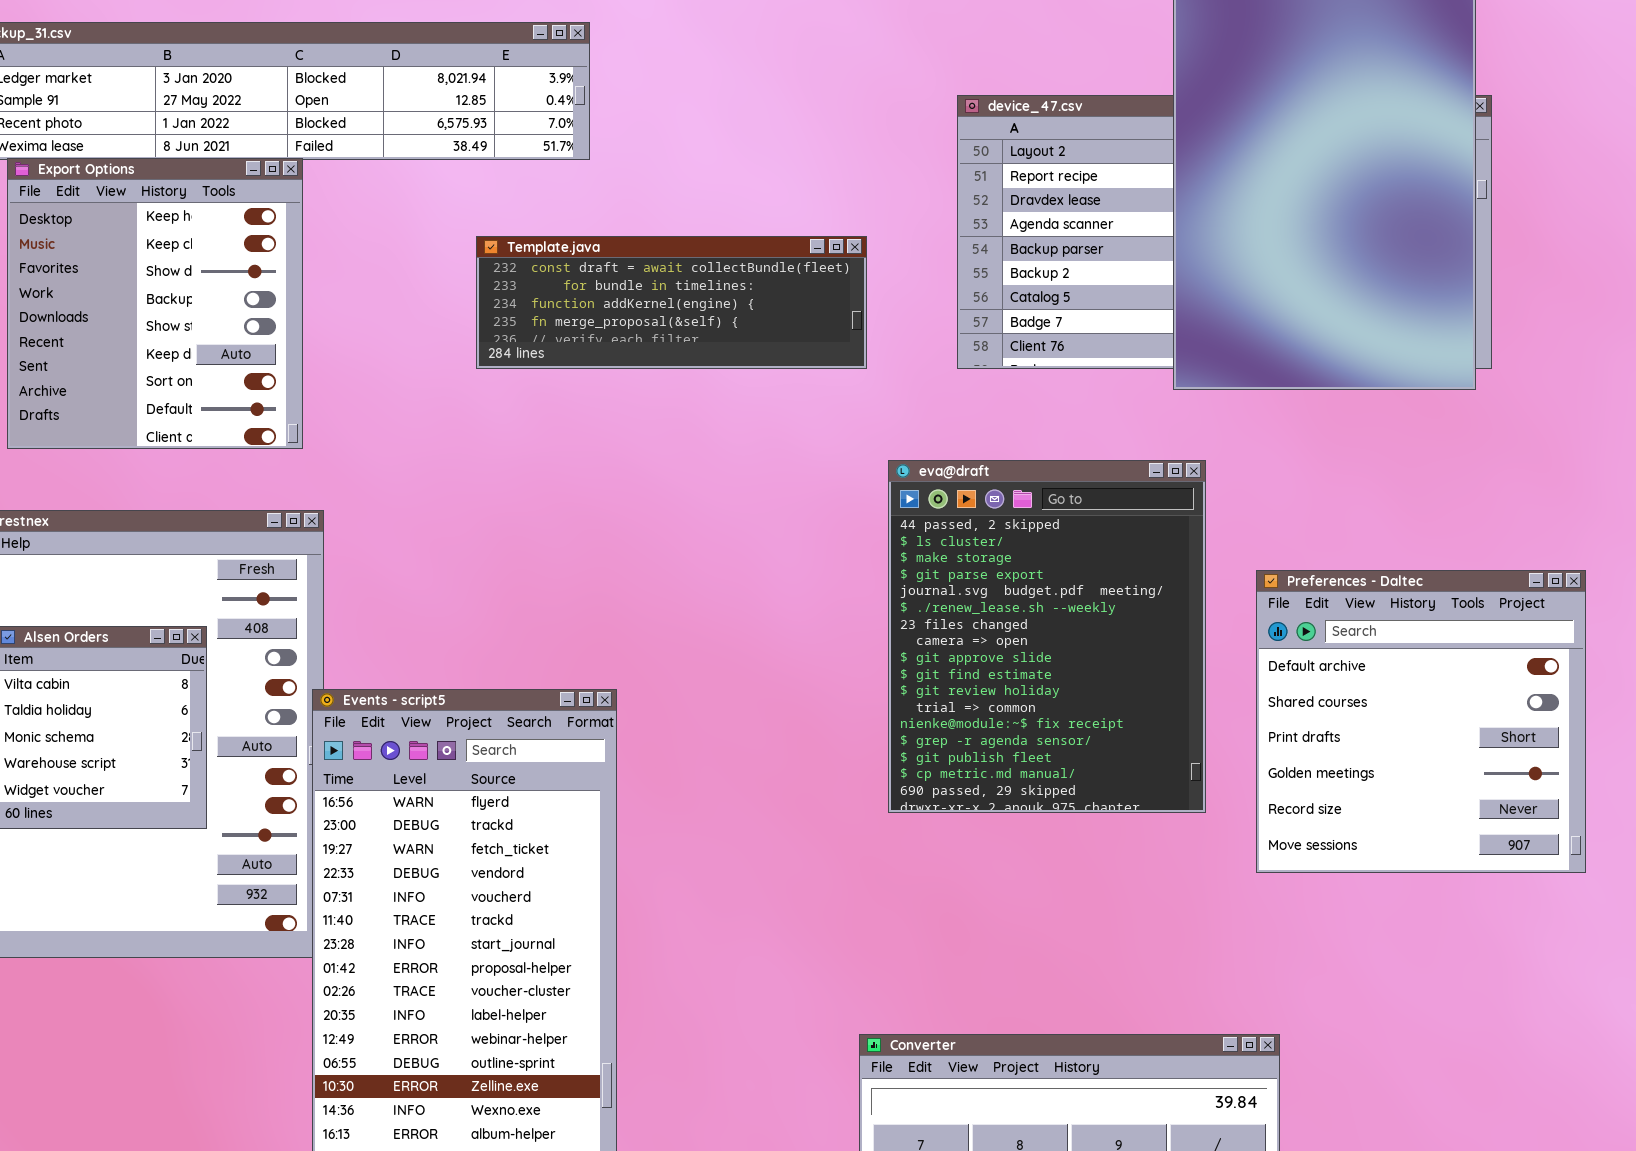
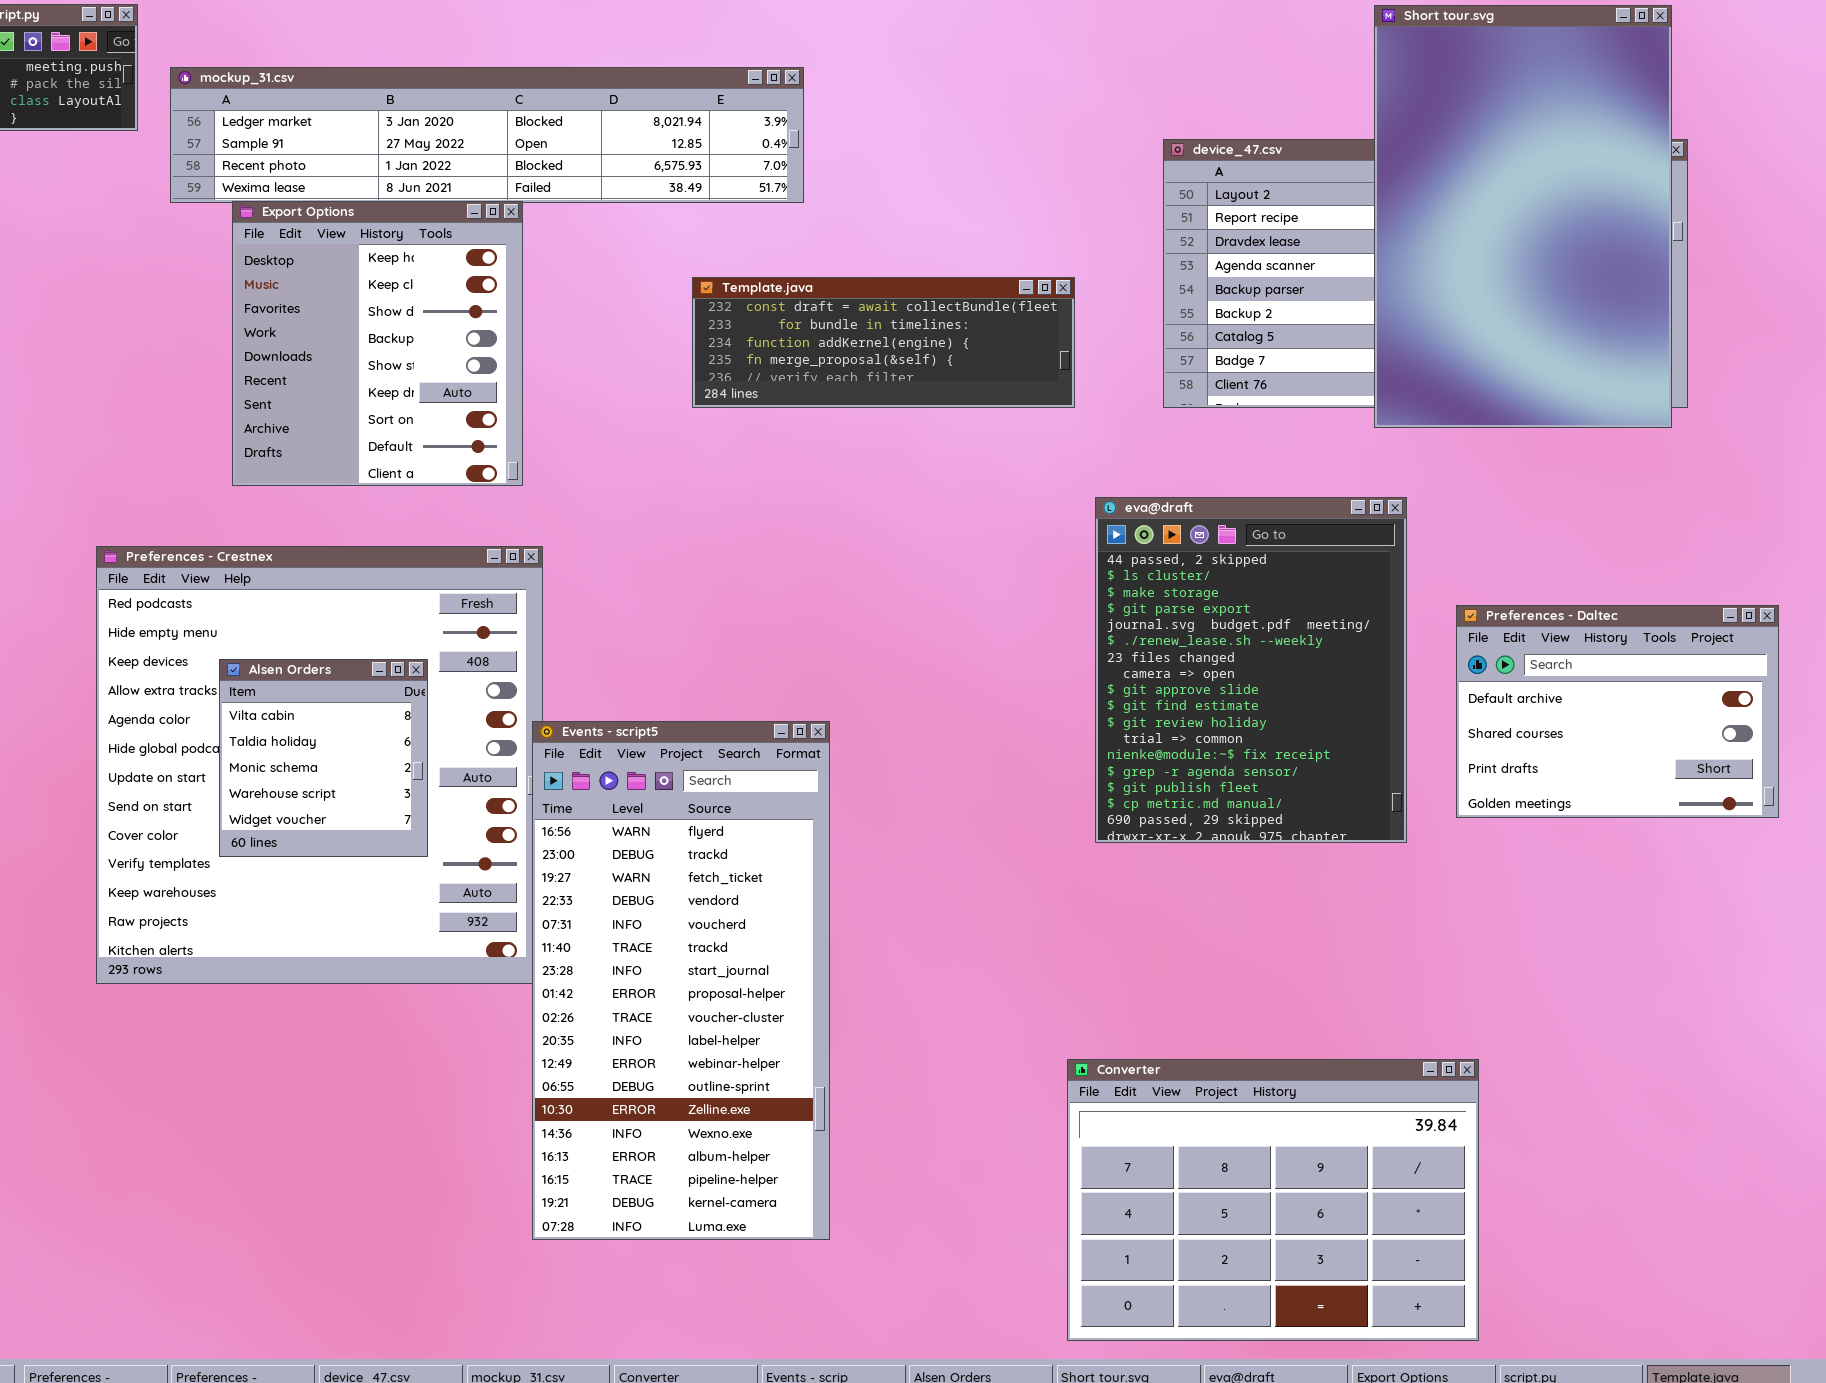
Preferences - Daltec: [1256,570,1586,873] -> [1456,605,1779,818], resized

